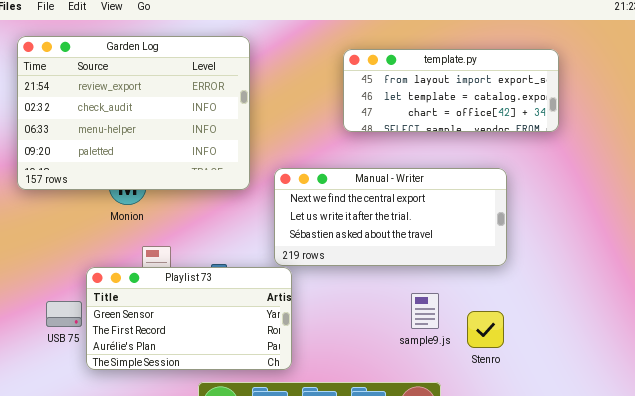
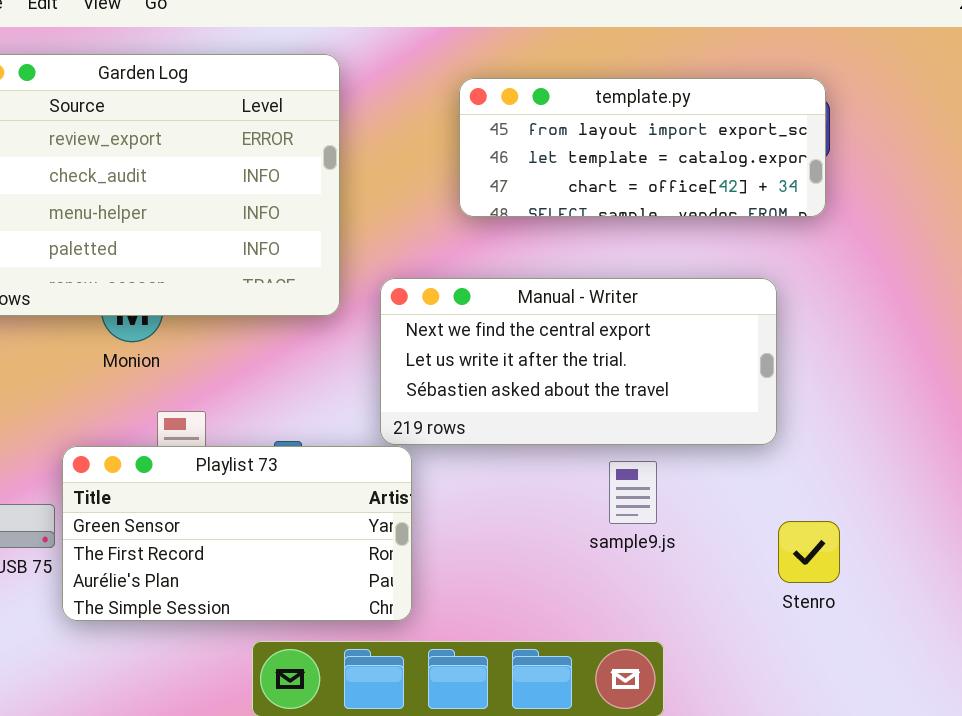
template.py: [343,49,559,132] -> [459,78,826,217], moved
sample9.js: [411,293,439,329] -> [609,461,657,524], moved
Stenro: [467,311,504,348] -> [778,521,840,583], moved

